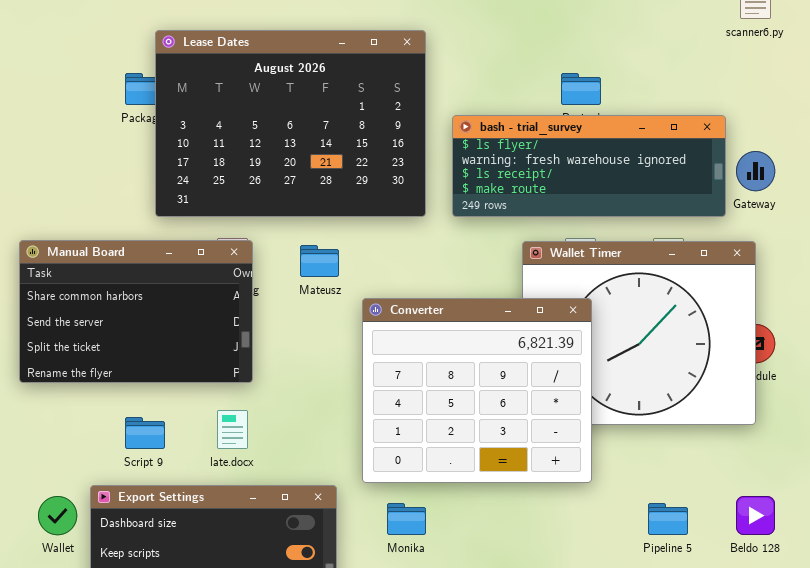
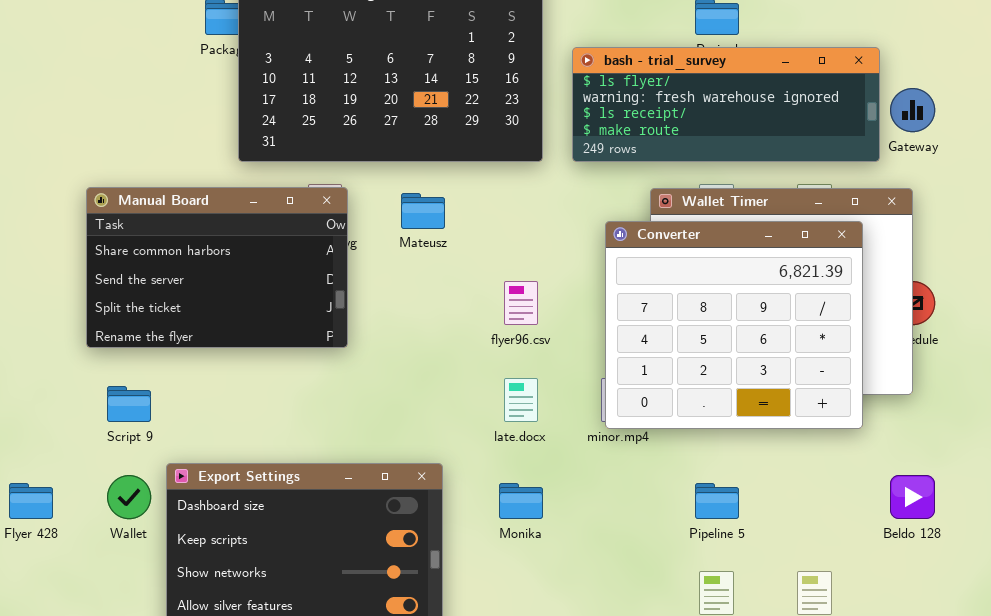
Converter: [362,298,592,483] -> [605,221,863,429], moved
late.docx: [217,410,248,449] -> [504,378,538,422], moved
Script 9: [125,417,165,449] -> [107,386,151,422], moved
Pipeline 5: [648,503,688,535] -> [695,483,739,519], moved

